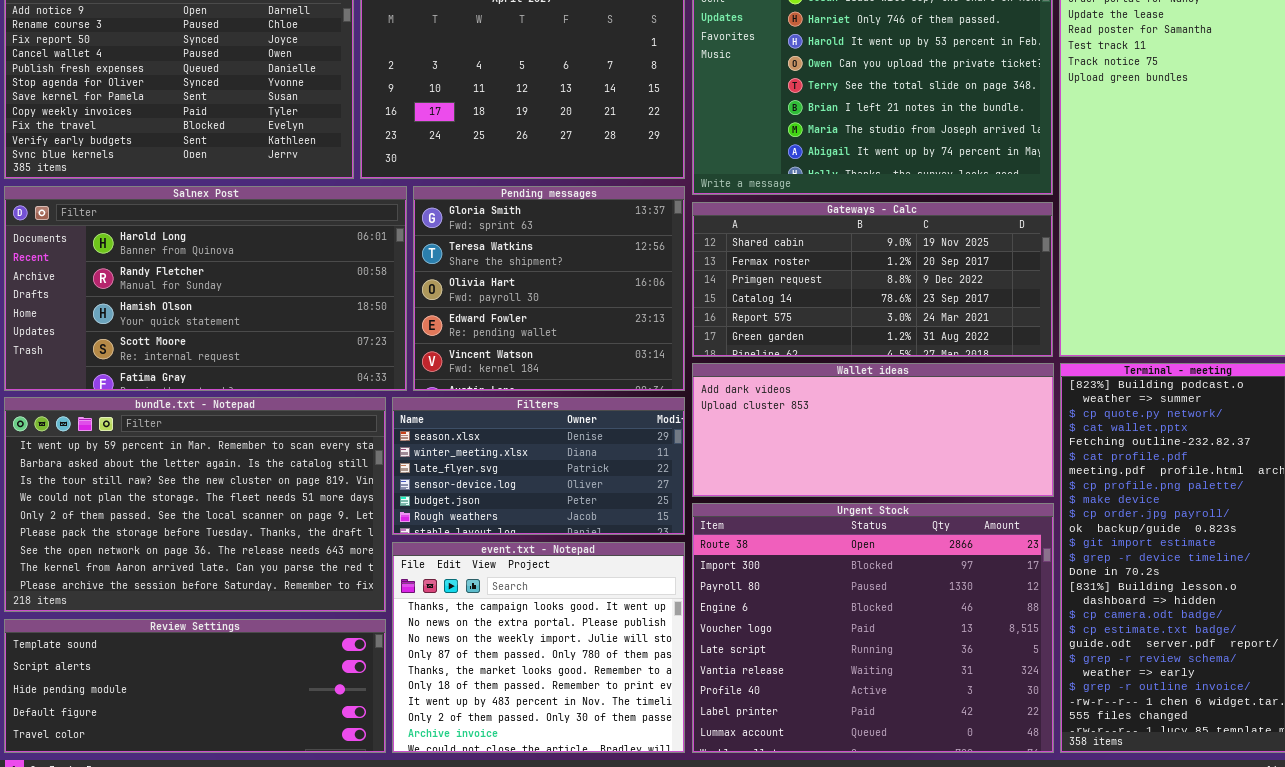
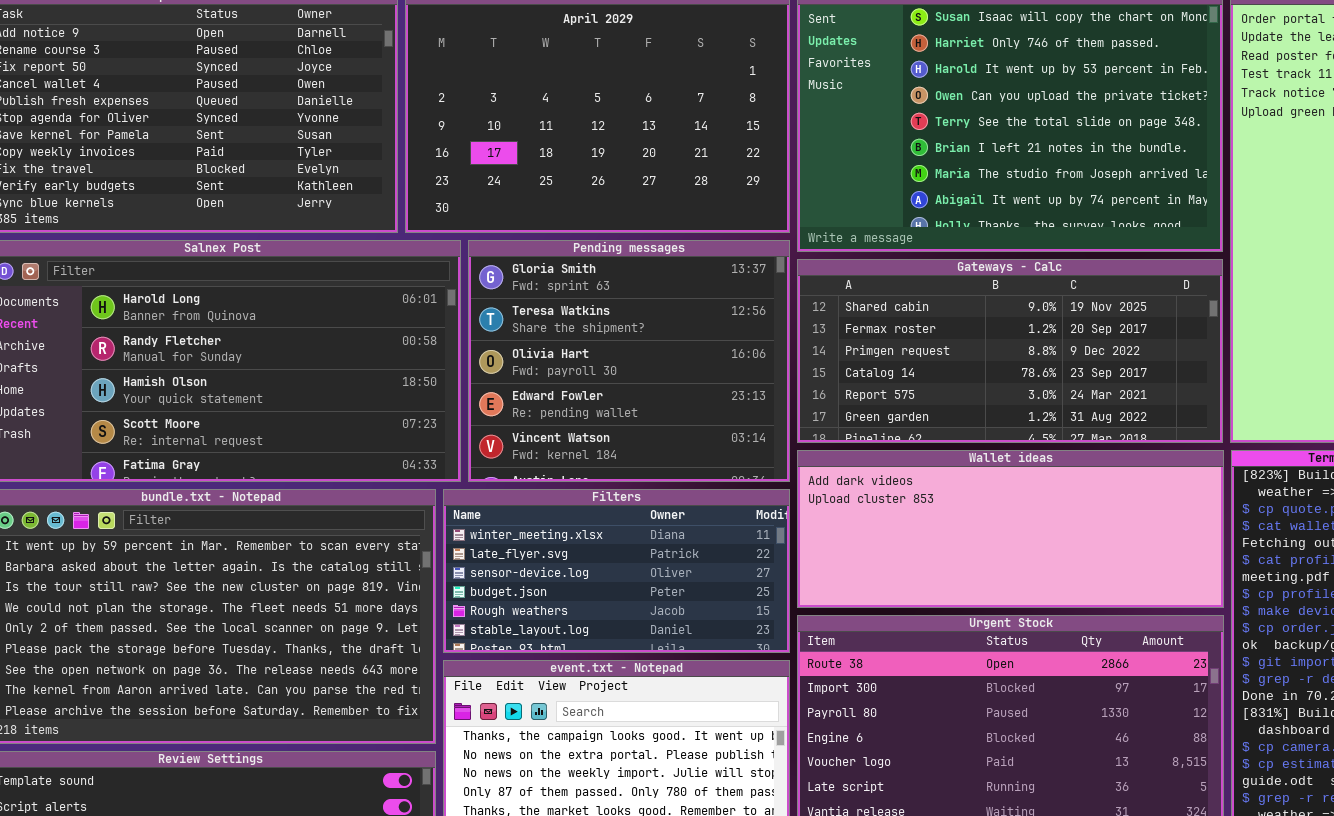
Filters: [392,397,685,535] -> [443,489,790,653], scrolled down 1 row

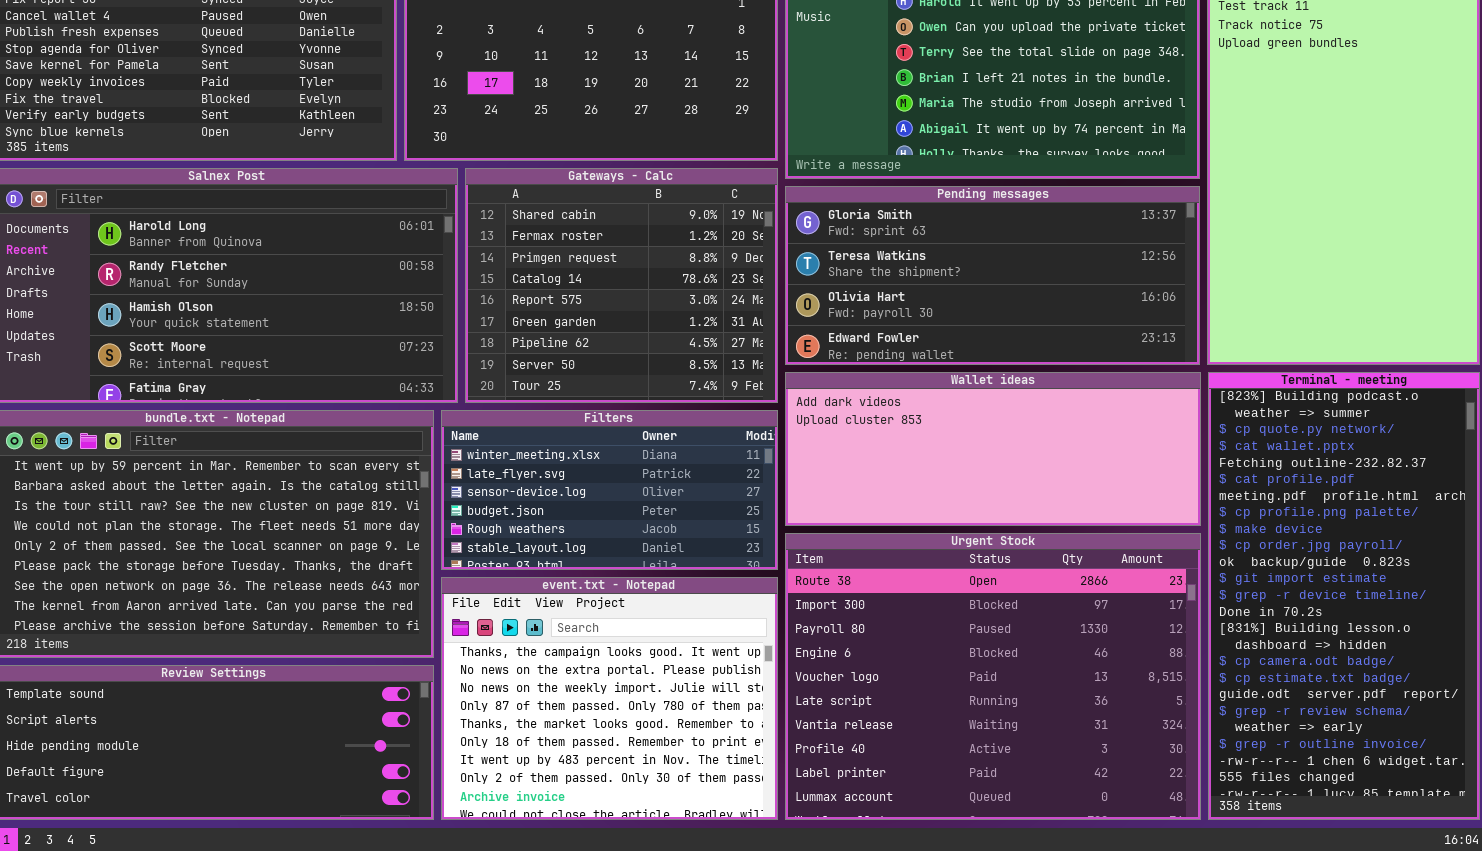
Pending messages: [468,240,790,482] -> [785,186,1200,365], moved, resized
Gateways - Calc: [797,259,1223,443] -> [465,168,778,403], moved, resized

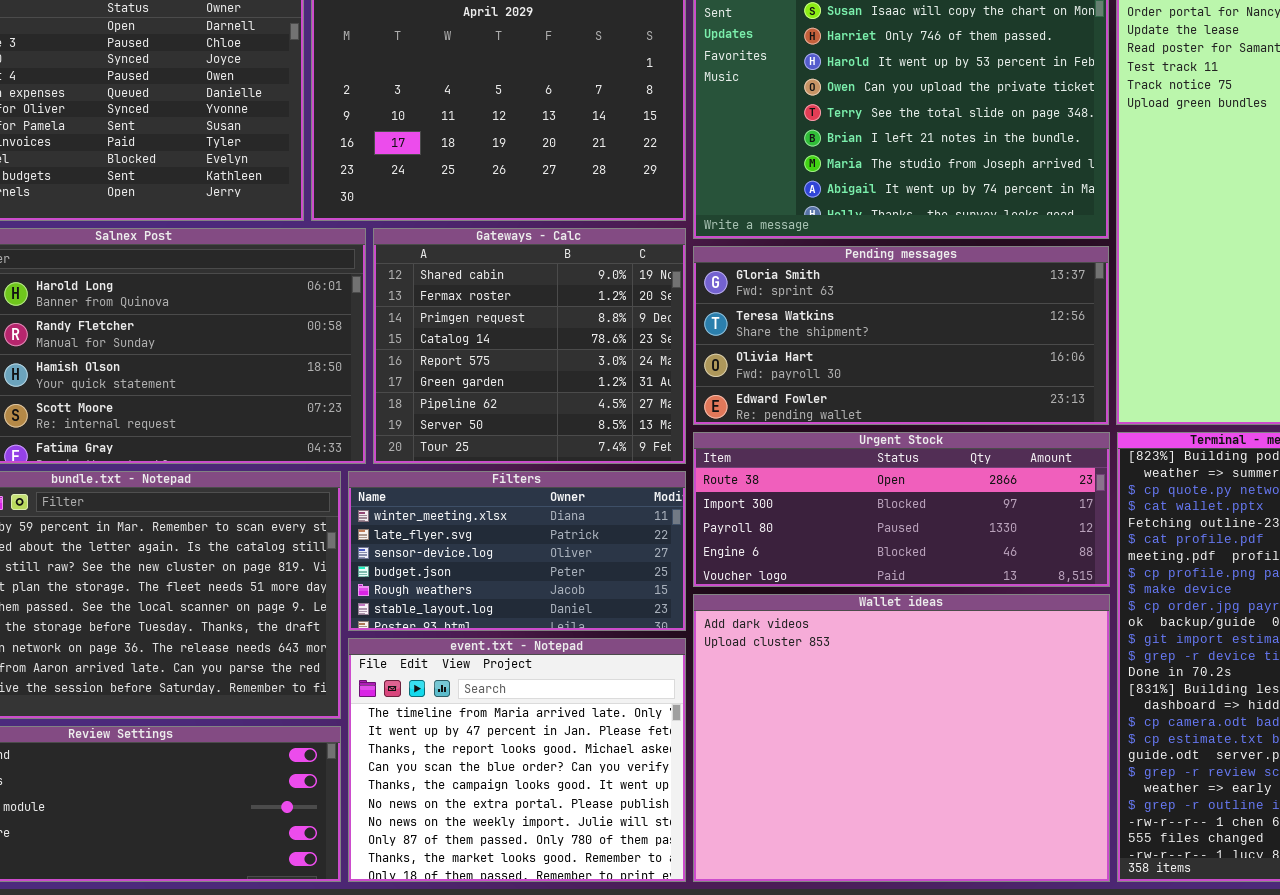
Wallet ideas: [785,372,1201,526] -> [693,594,1110,882], moved, resized
Urgent Stock: [785,533,1201,820] -> [693,432,1110,587], moved, resized
event.txt - Notepad: [441,577,778,820] -> [348,638,686,882], scrolled up 4 rows

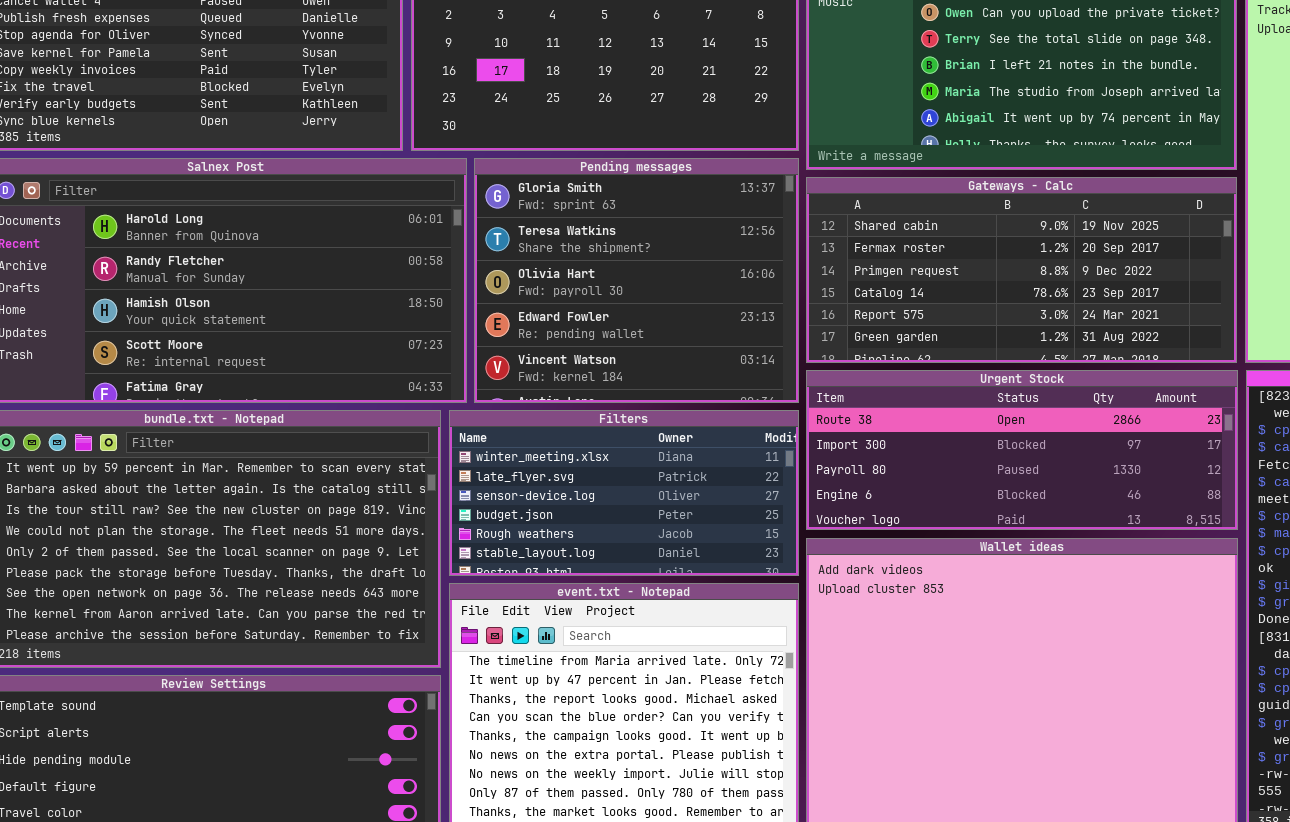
Gateways - Calc: [373,228,686,464] -> [806,177,1237,363], moved, resized
Pending messages: [693,246,1109,425] -> [474,158,799,403], moved, resized

